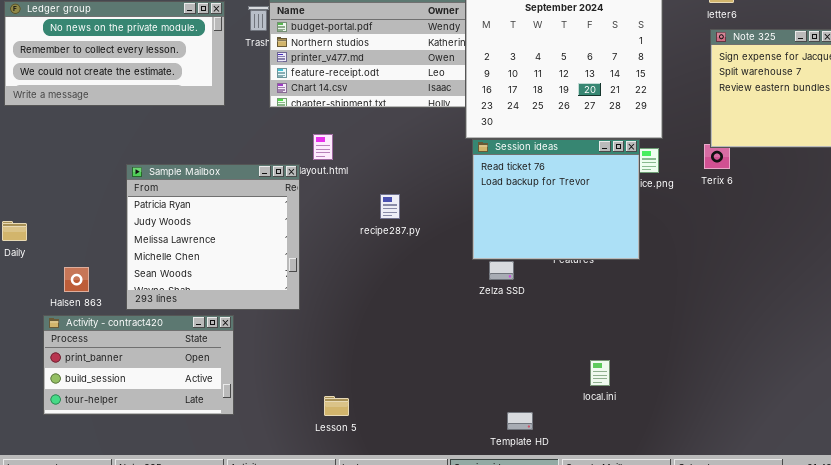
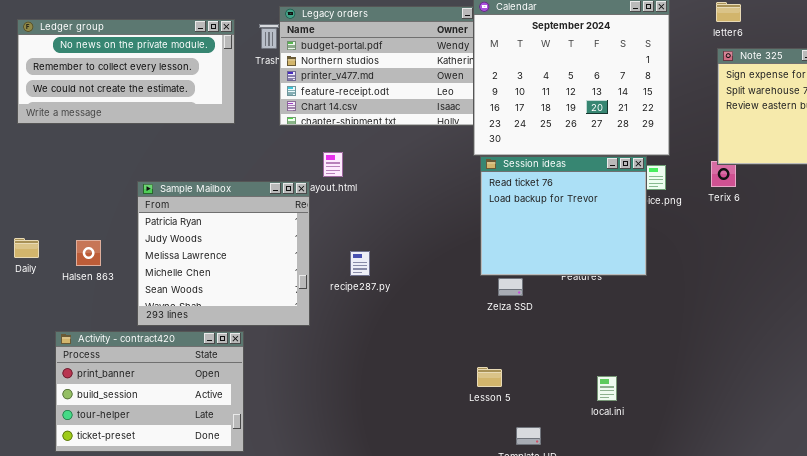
recipe287.py: [380,194,400,219] -> [350,251,370,276], moved
Halsen 863: [64,267,89,292] -> [76,240,101,266], moved
Activity - contract420: [43,315,234,415] -> [55,331,244,452], resized
Lesson 5: [324,396,349,416] -> [477,367,502,387], moved

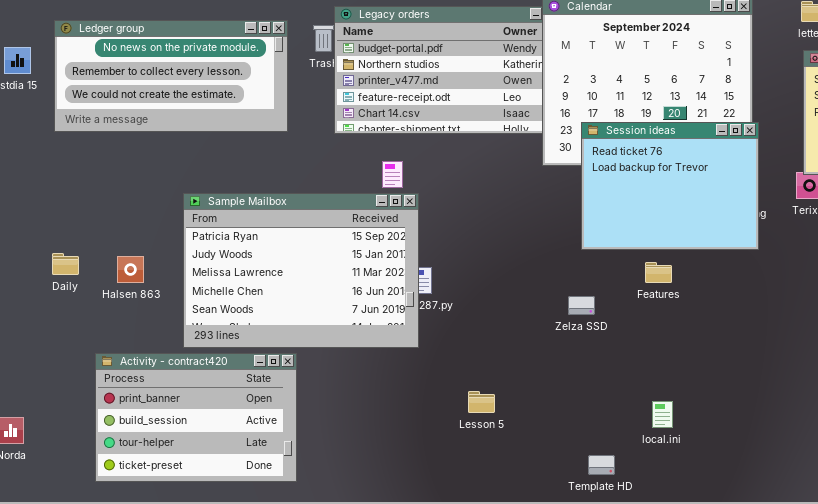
Session ideas: [480,156,647,276] -> [581,122,759,250], moved
Sample Mailbox: [137,181,310,326] -> [183,193,419,348], resized
Lesson 5: [477,367,502,387] -> [468,391,495,413], moved
local.ini: [597,376,617,401] -> [652,401,673,428], moved

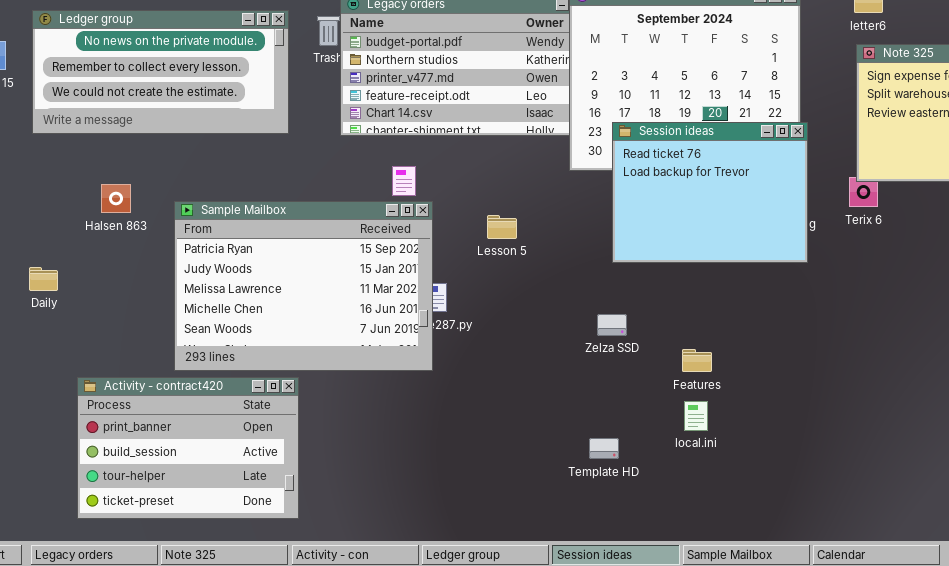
Halsen 863: [117,256,144,283] -> [101,184,131,213], moved
Features: [645,262,672,283] -> [682,349,712,372], moved
Lesson 5: [468,391,495,413] -> [487,215,517,239], moved
local.ini: [652,401,673,428] -> [684,401,708,431], moved
Template HD: [588,455,615,475] -> [589,438,619,459], moved

